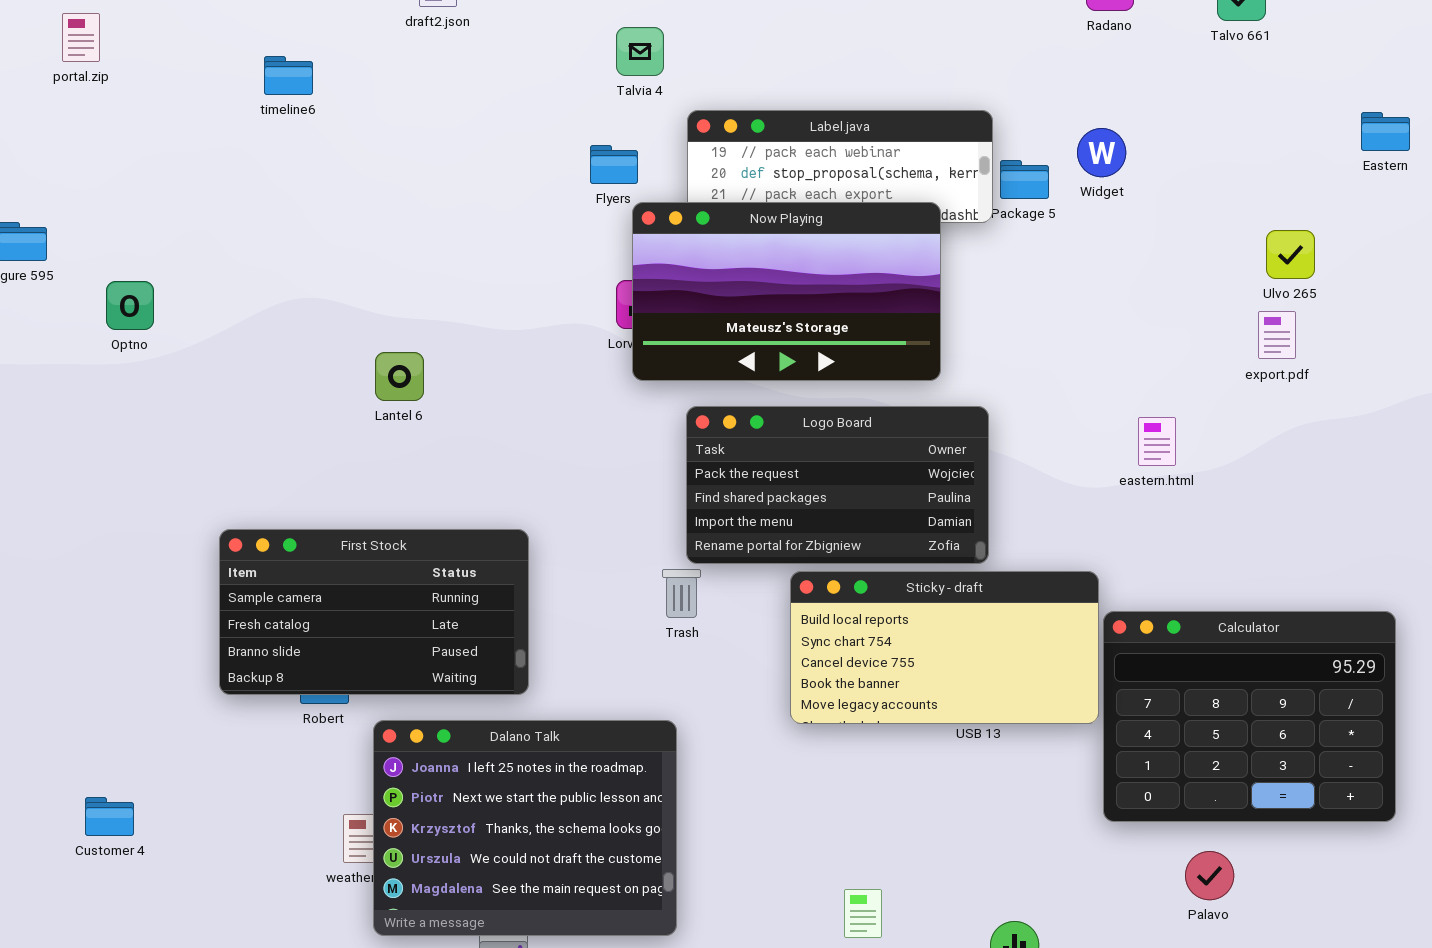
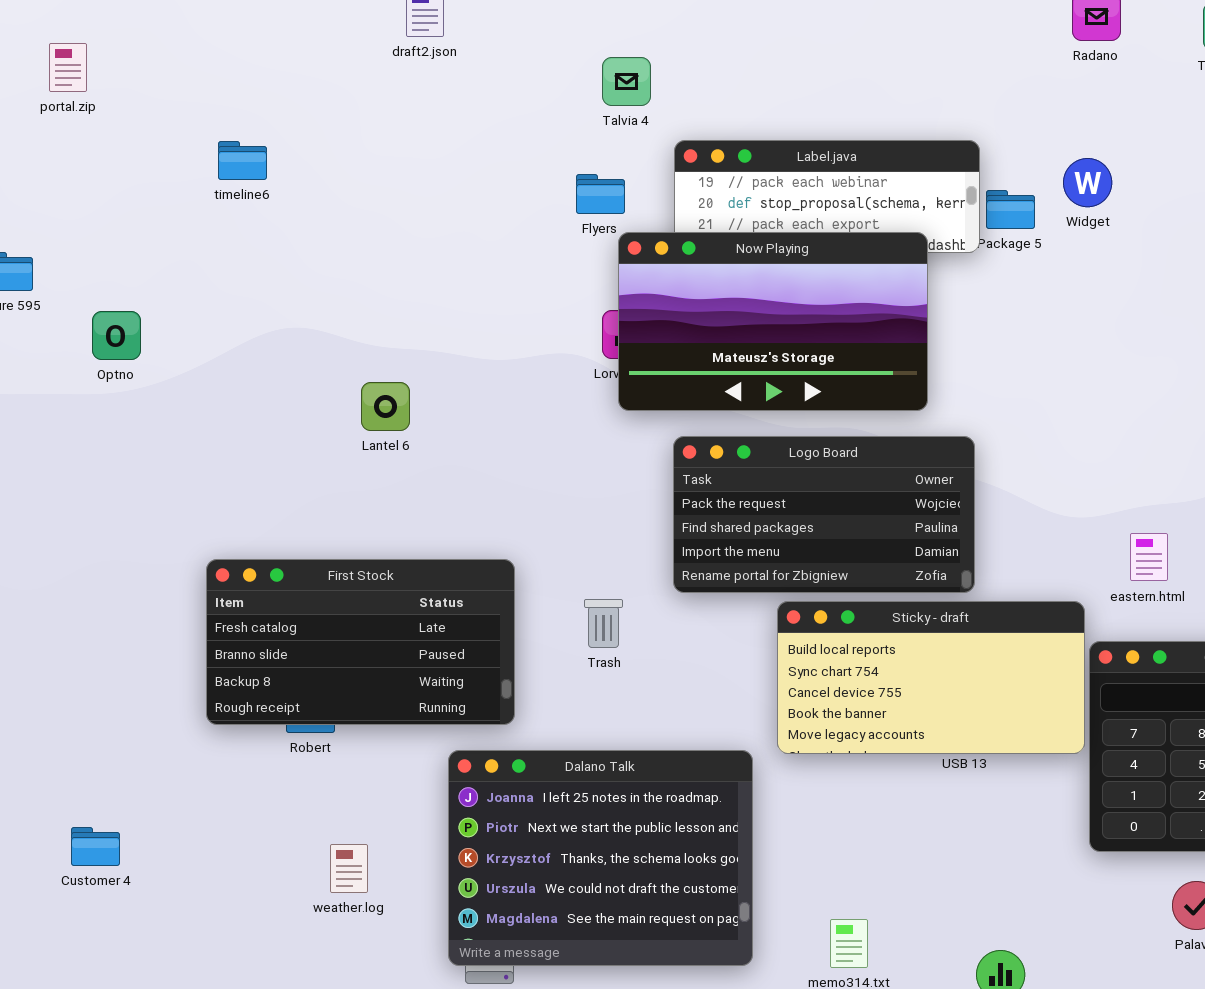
timeline6: [264,56,313,95] -> [218,141,267,180], moved
eastern.html: [1138,417,1176,466] -> [1130,533,1168,581], moved
First Stock: [219,529,529,695] -> [206,559,515,725], scrolled down 1 row
Trash: [662,569,701,618] -> [584,599,623,648], moved
Dalano Talk: [373,720,677,936] -> [448,750,753,966], moved

